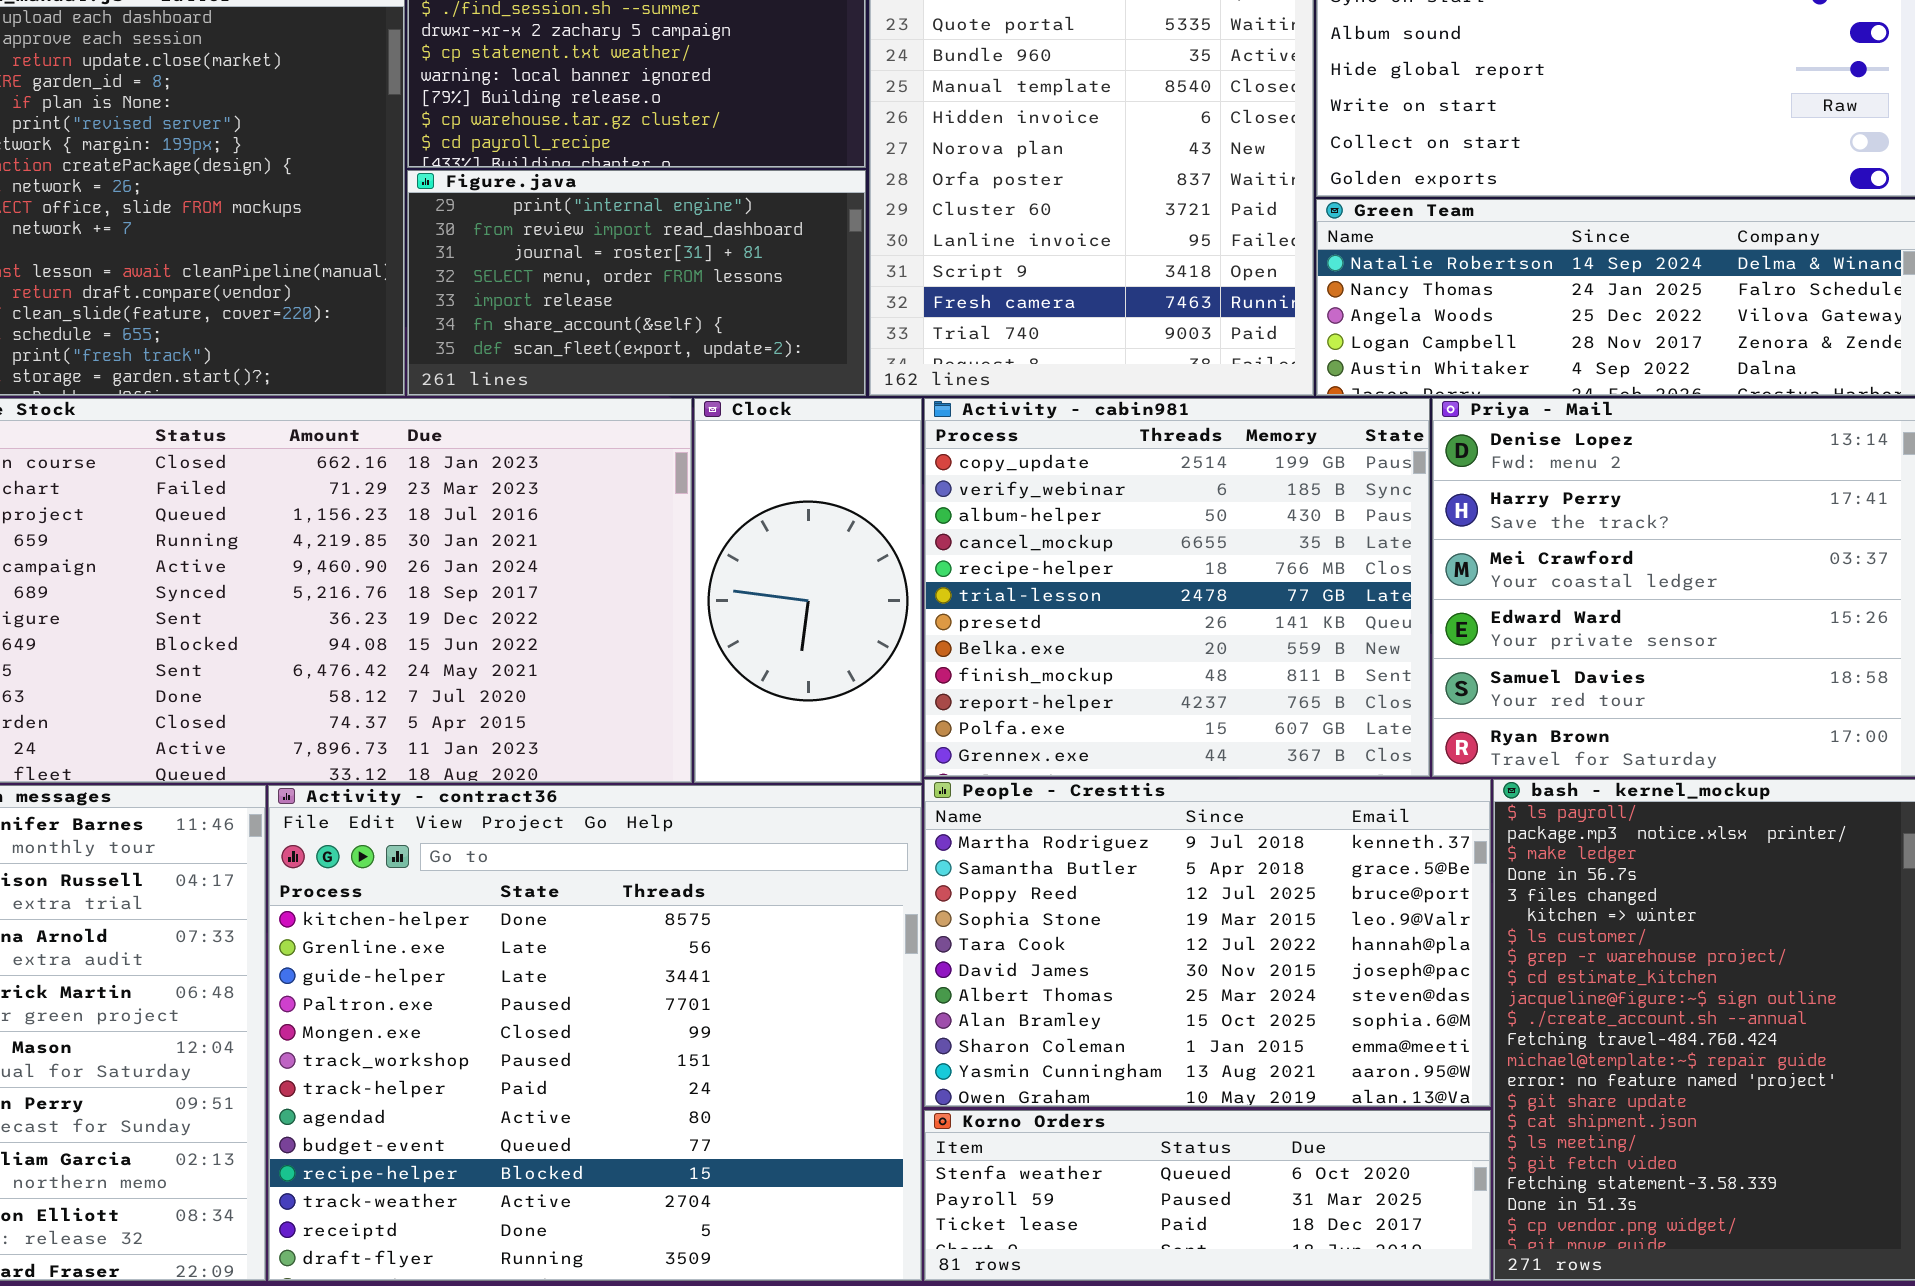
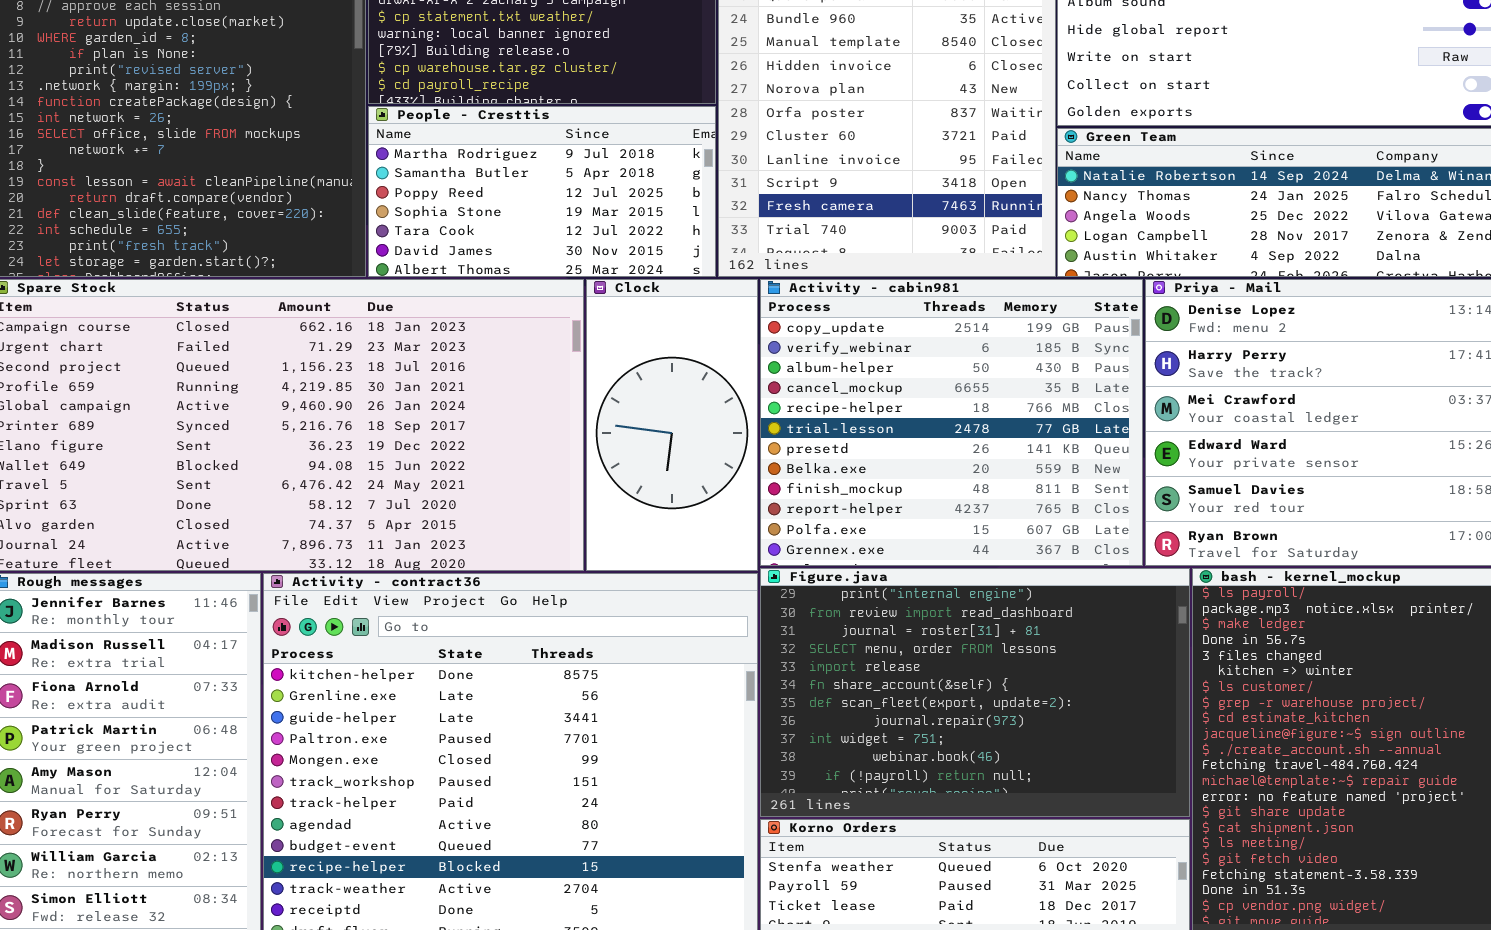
Figure.java: [407,170,866,396] -> [760,568,1190,817], moved, resized
People - Cresttis: [924,779,1491,1107] -> [368,106,716,277], moved, resized

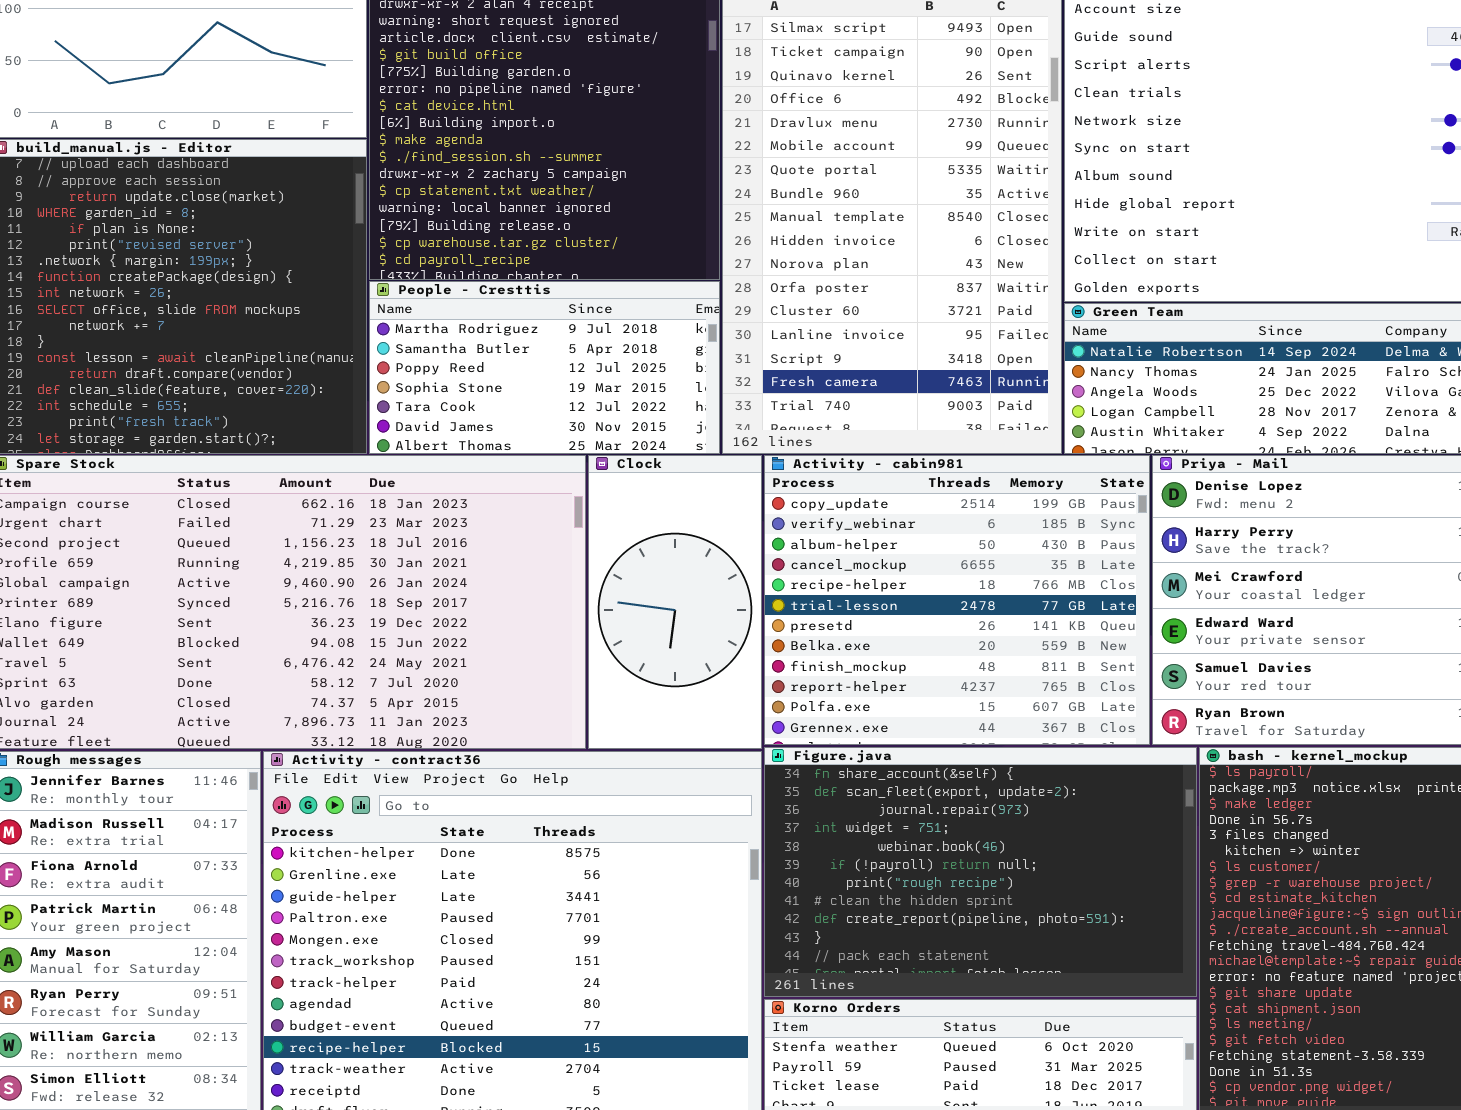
Figure.java: [760,568,1190,817] -> [764,747,1197,997], scrolled down 5 rows

